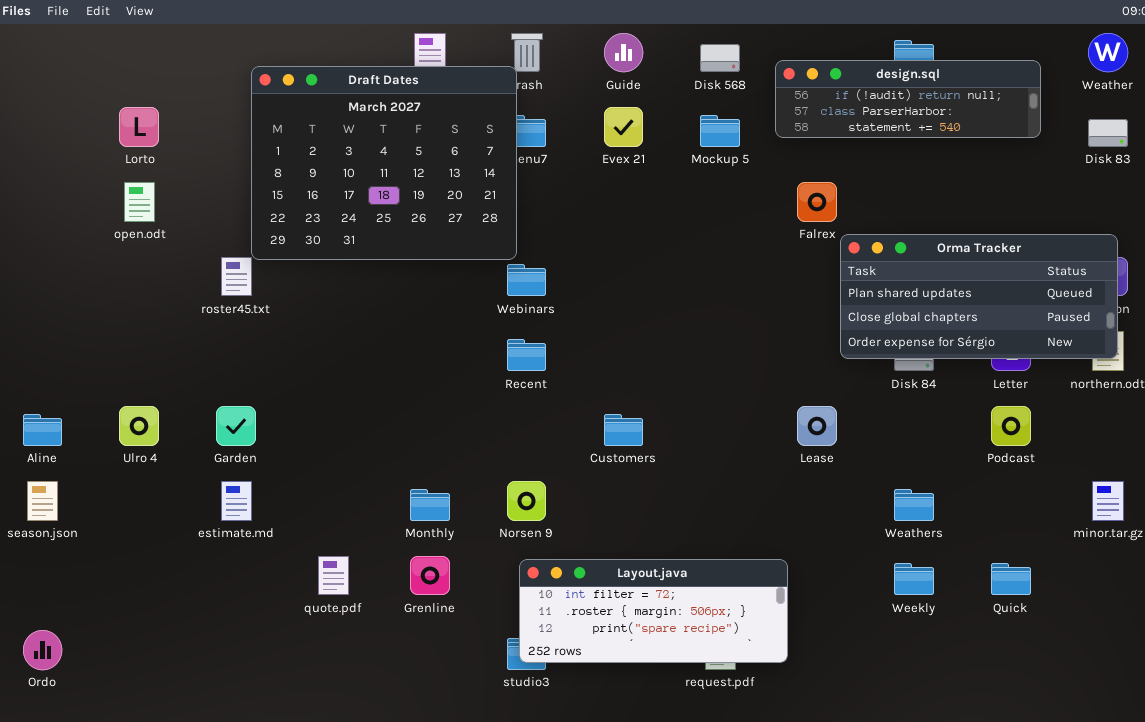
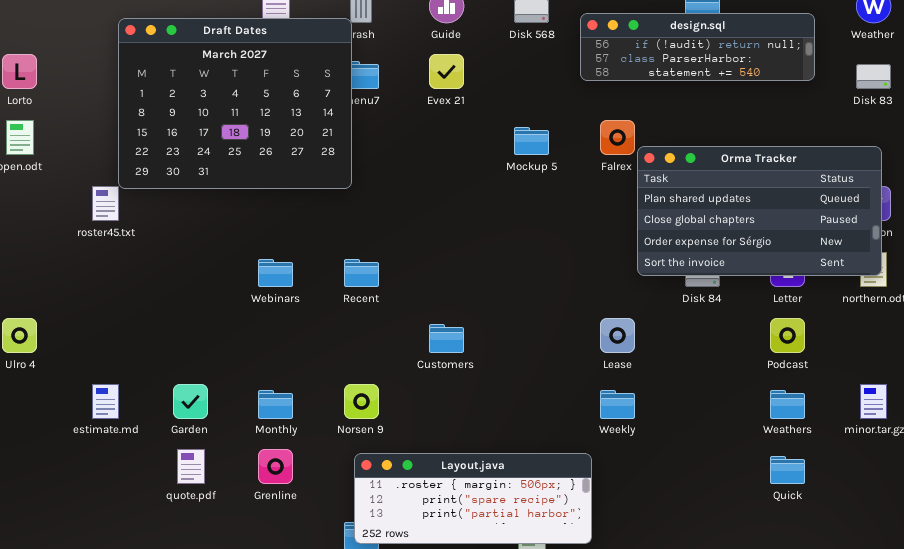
Mockup 5: [700,115,740,147] -> [514,127,549,155], moved
Orma Tracker: [840,234,1118,359] -> [637,146,882,276], resized
Webinars: [507,264,546,296] -> [258,259,293,287], moved
Garden: [216,406,256,446] -> [173,384,208,419], moved
Weathers: [894,489,934,521] -> [770,390,805,419], moved
Layout.java: [519,559,788,663] -> [354,453,592,544], scrolled down 1 row
Weekly: [894,563,934,595] -> [600,390,635,419], moved

